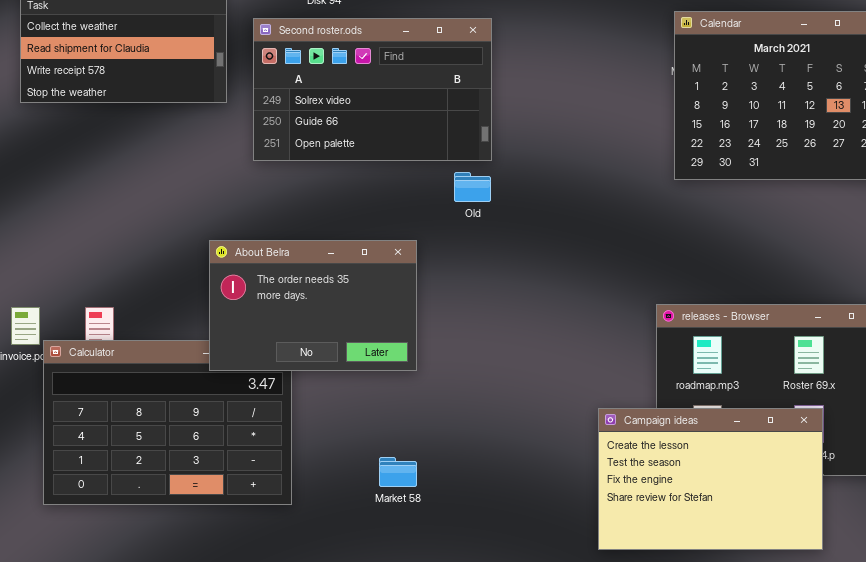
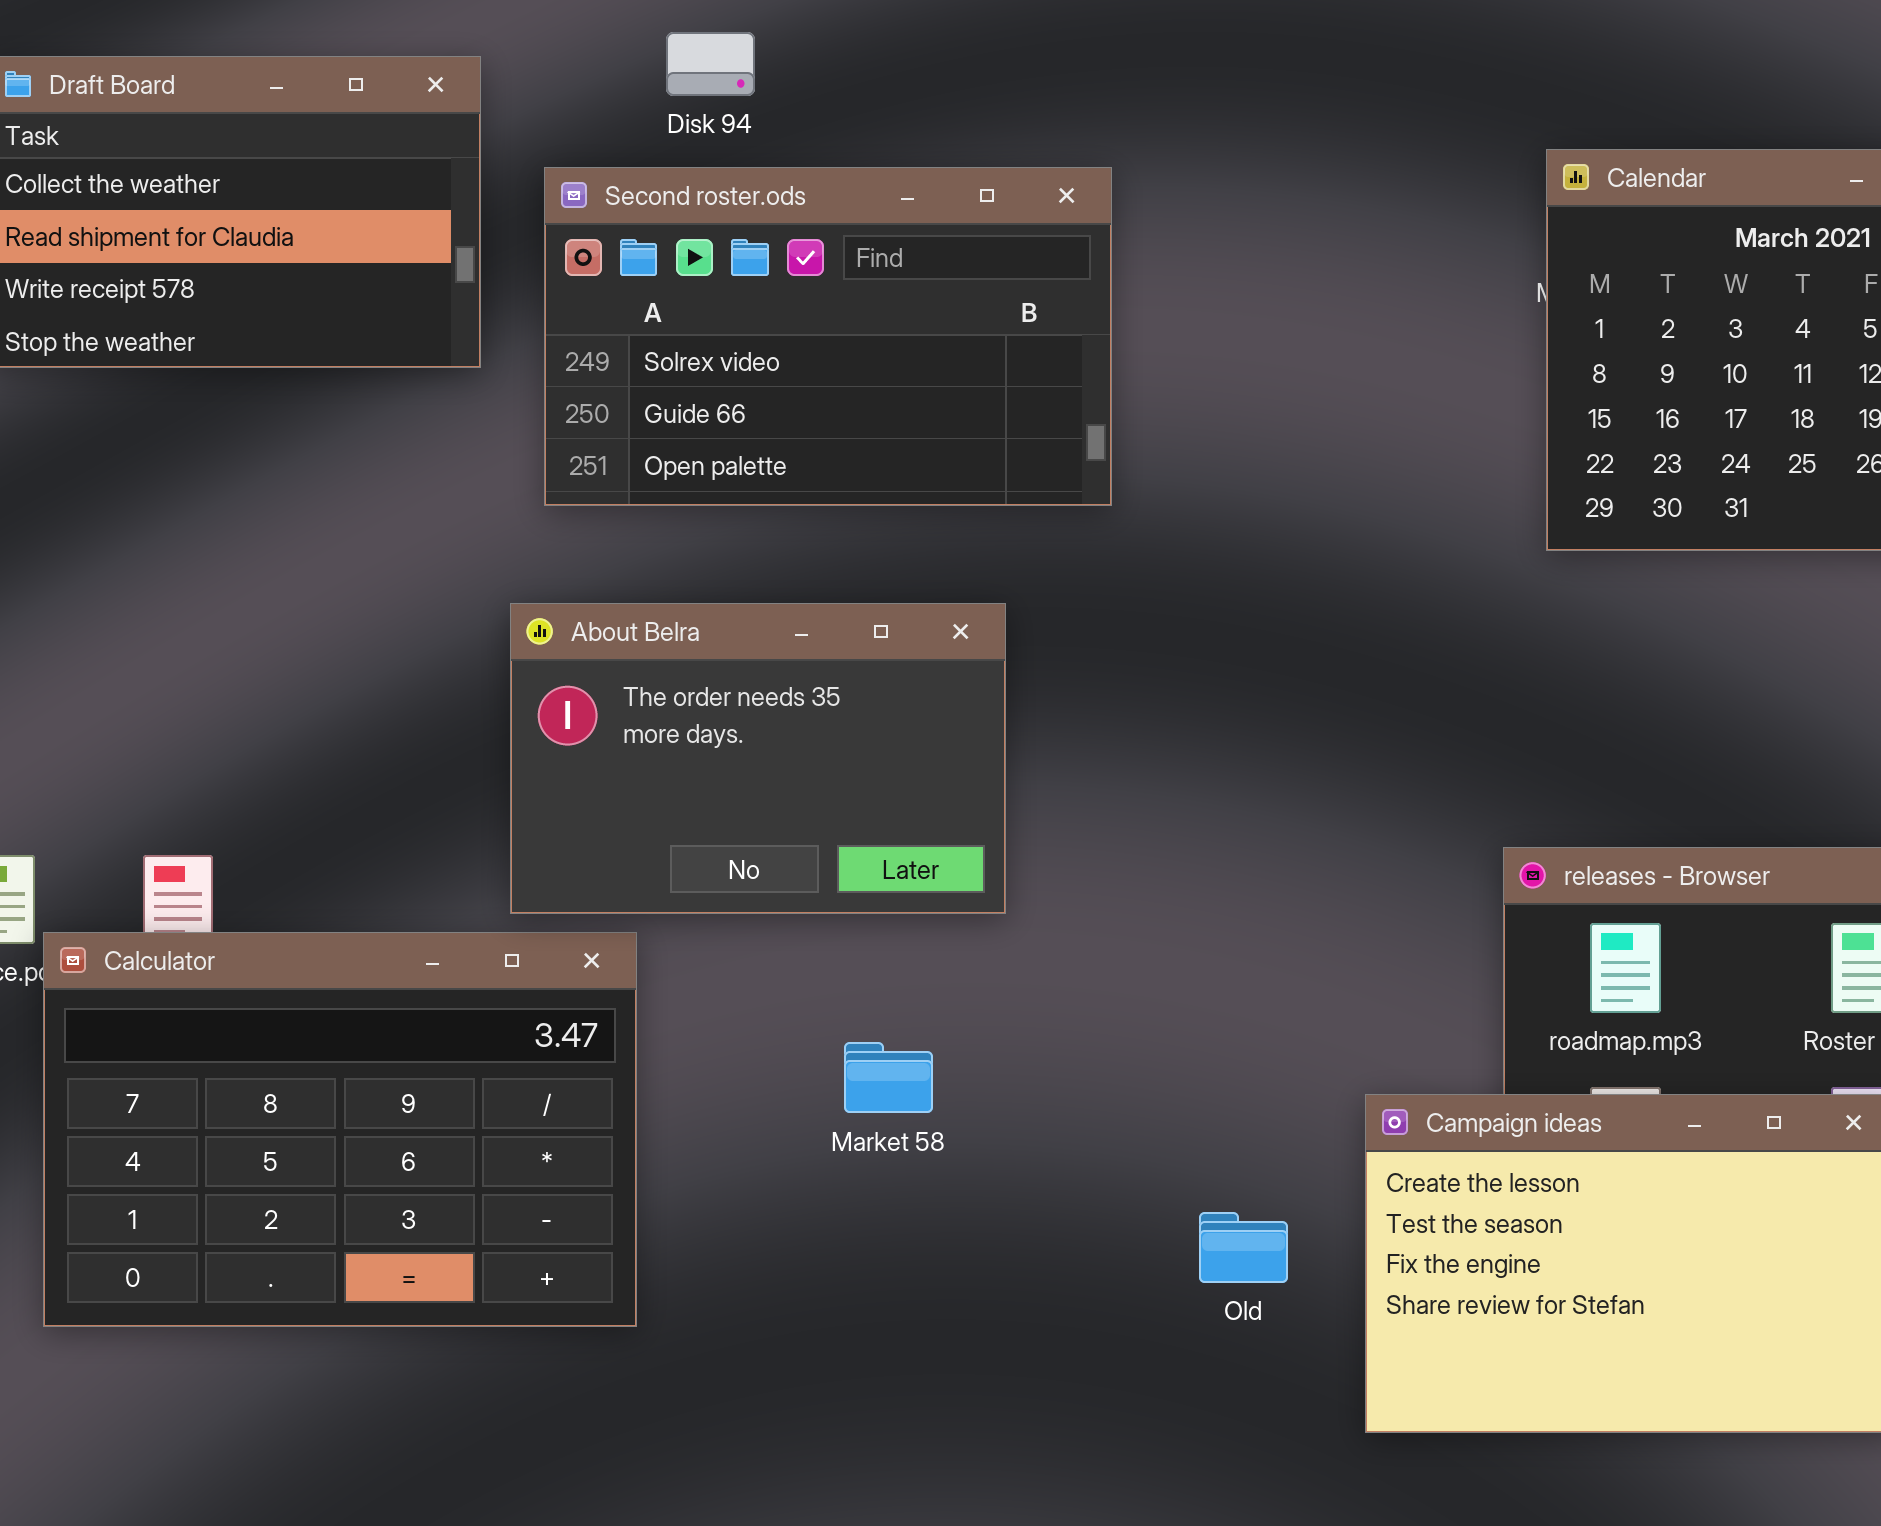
Old: [454,172,491,202] -> [1199,1212,1288,1283], moved
About Belra: [209,240,417,371] -> [510,603,1006,914], moved
Market 58: [379,457,417,487] -> [844,1042,933,1113], moved

